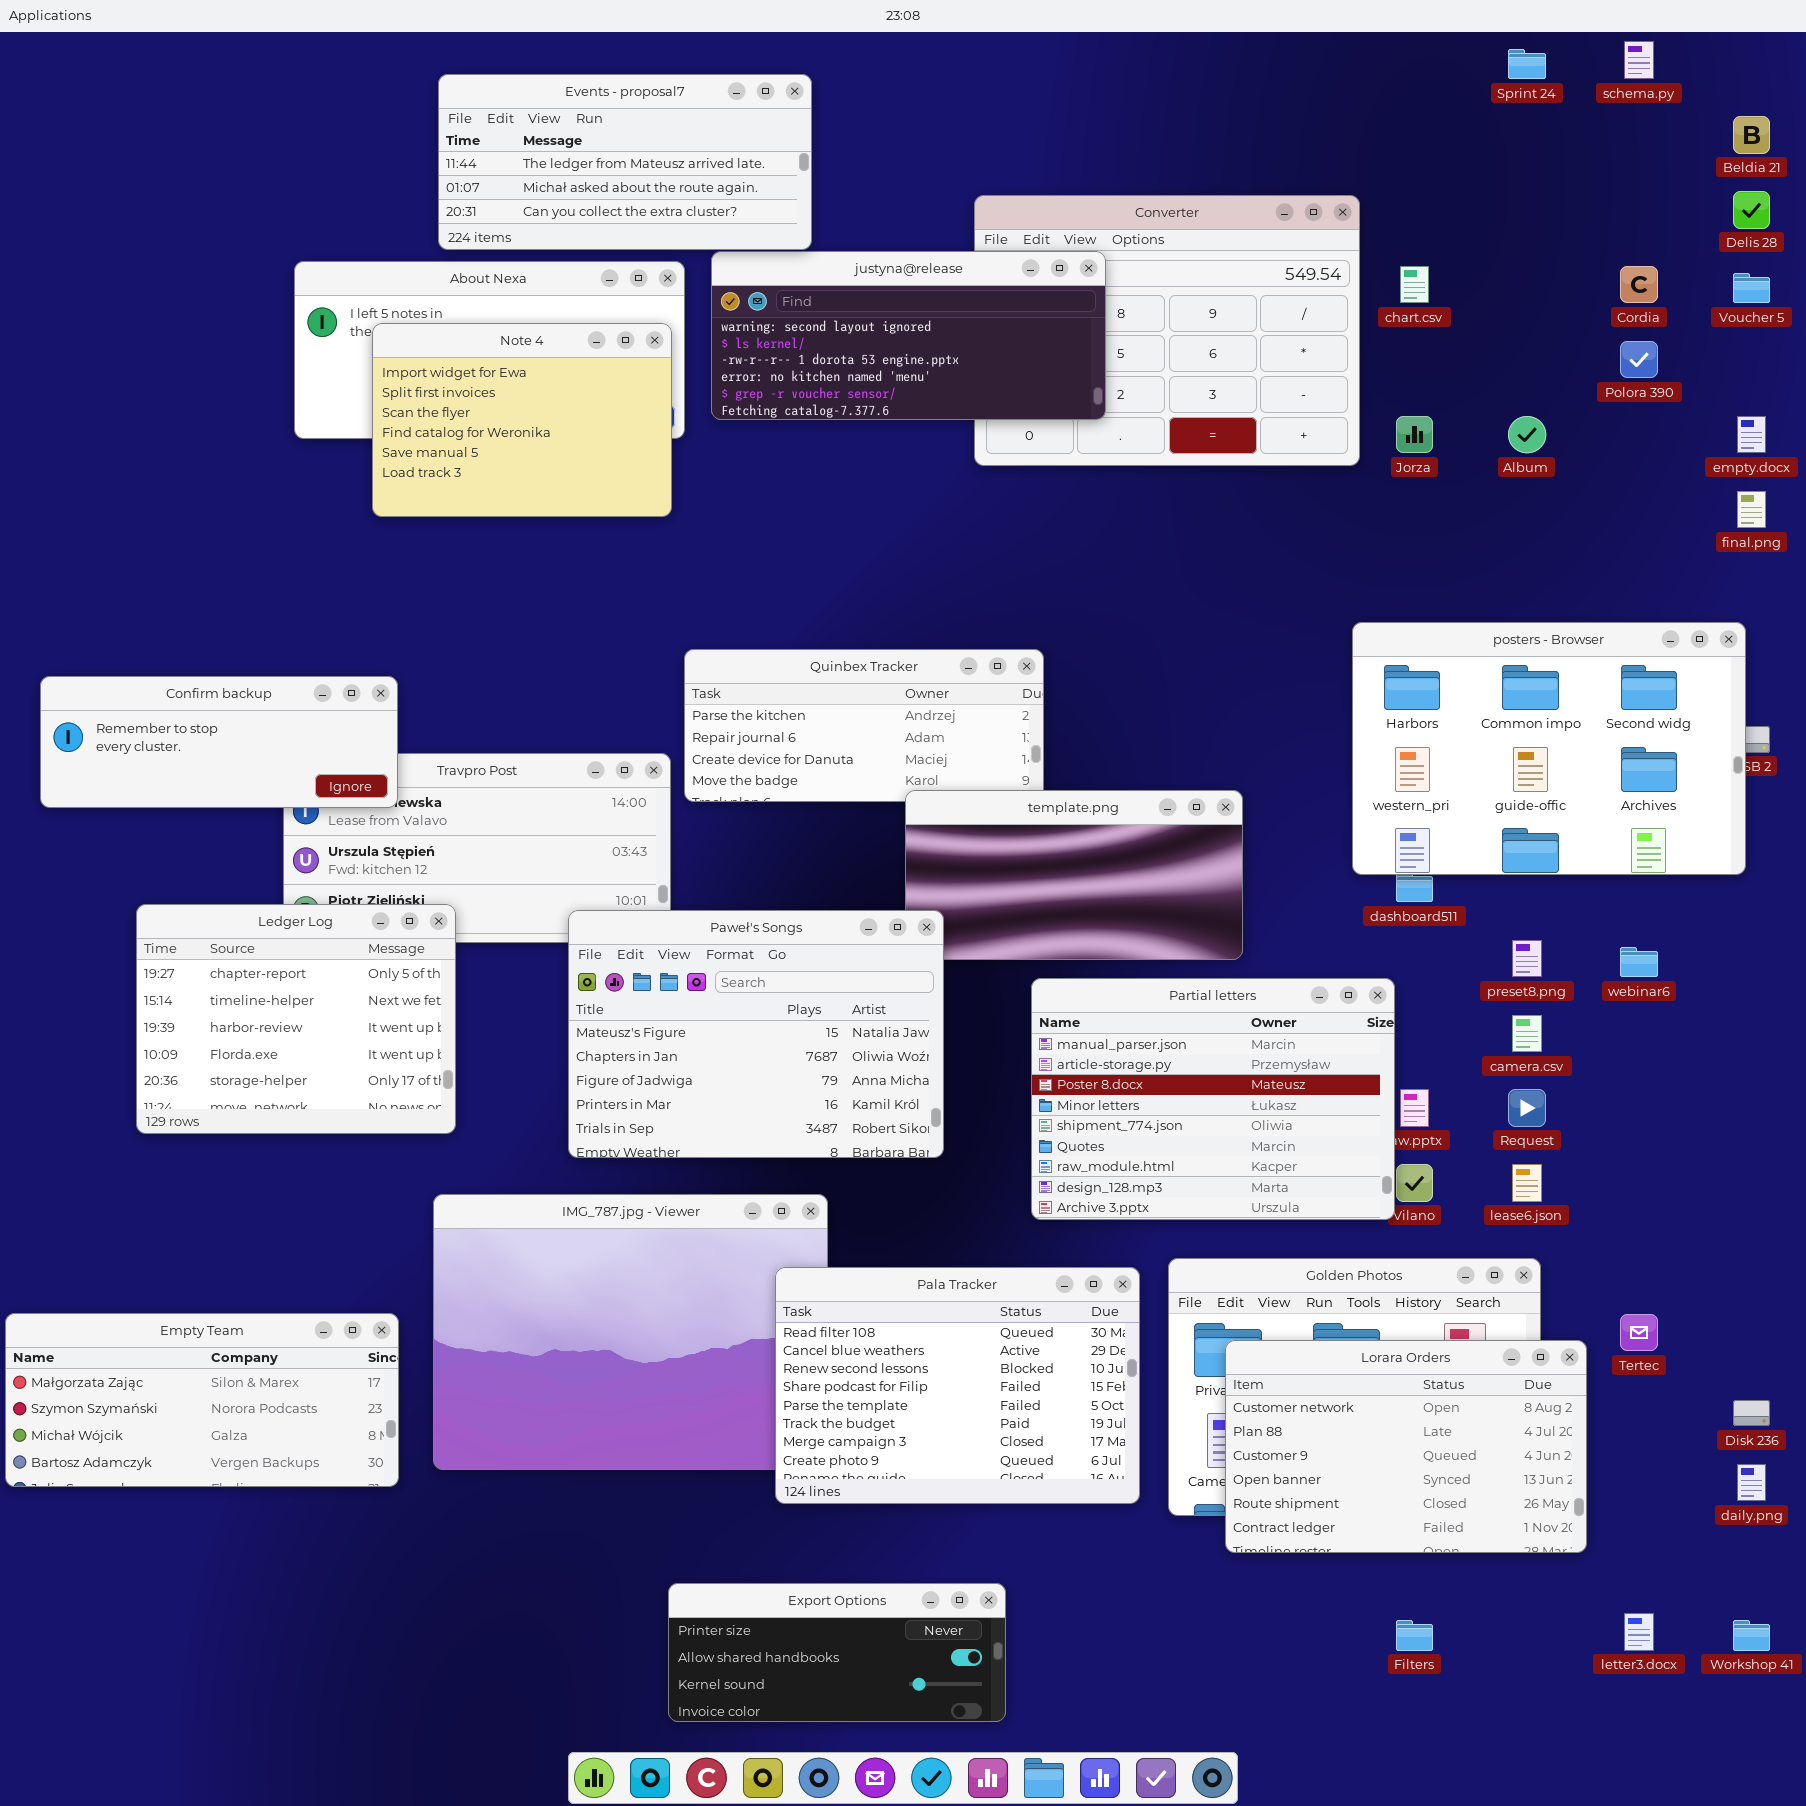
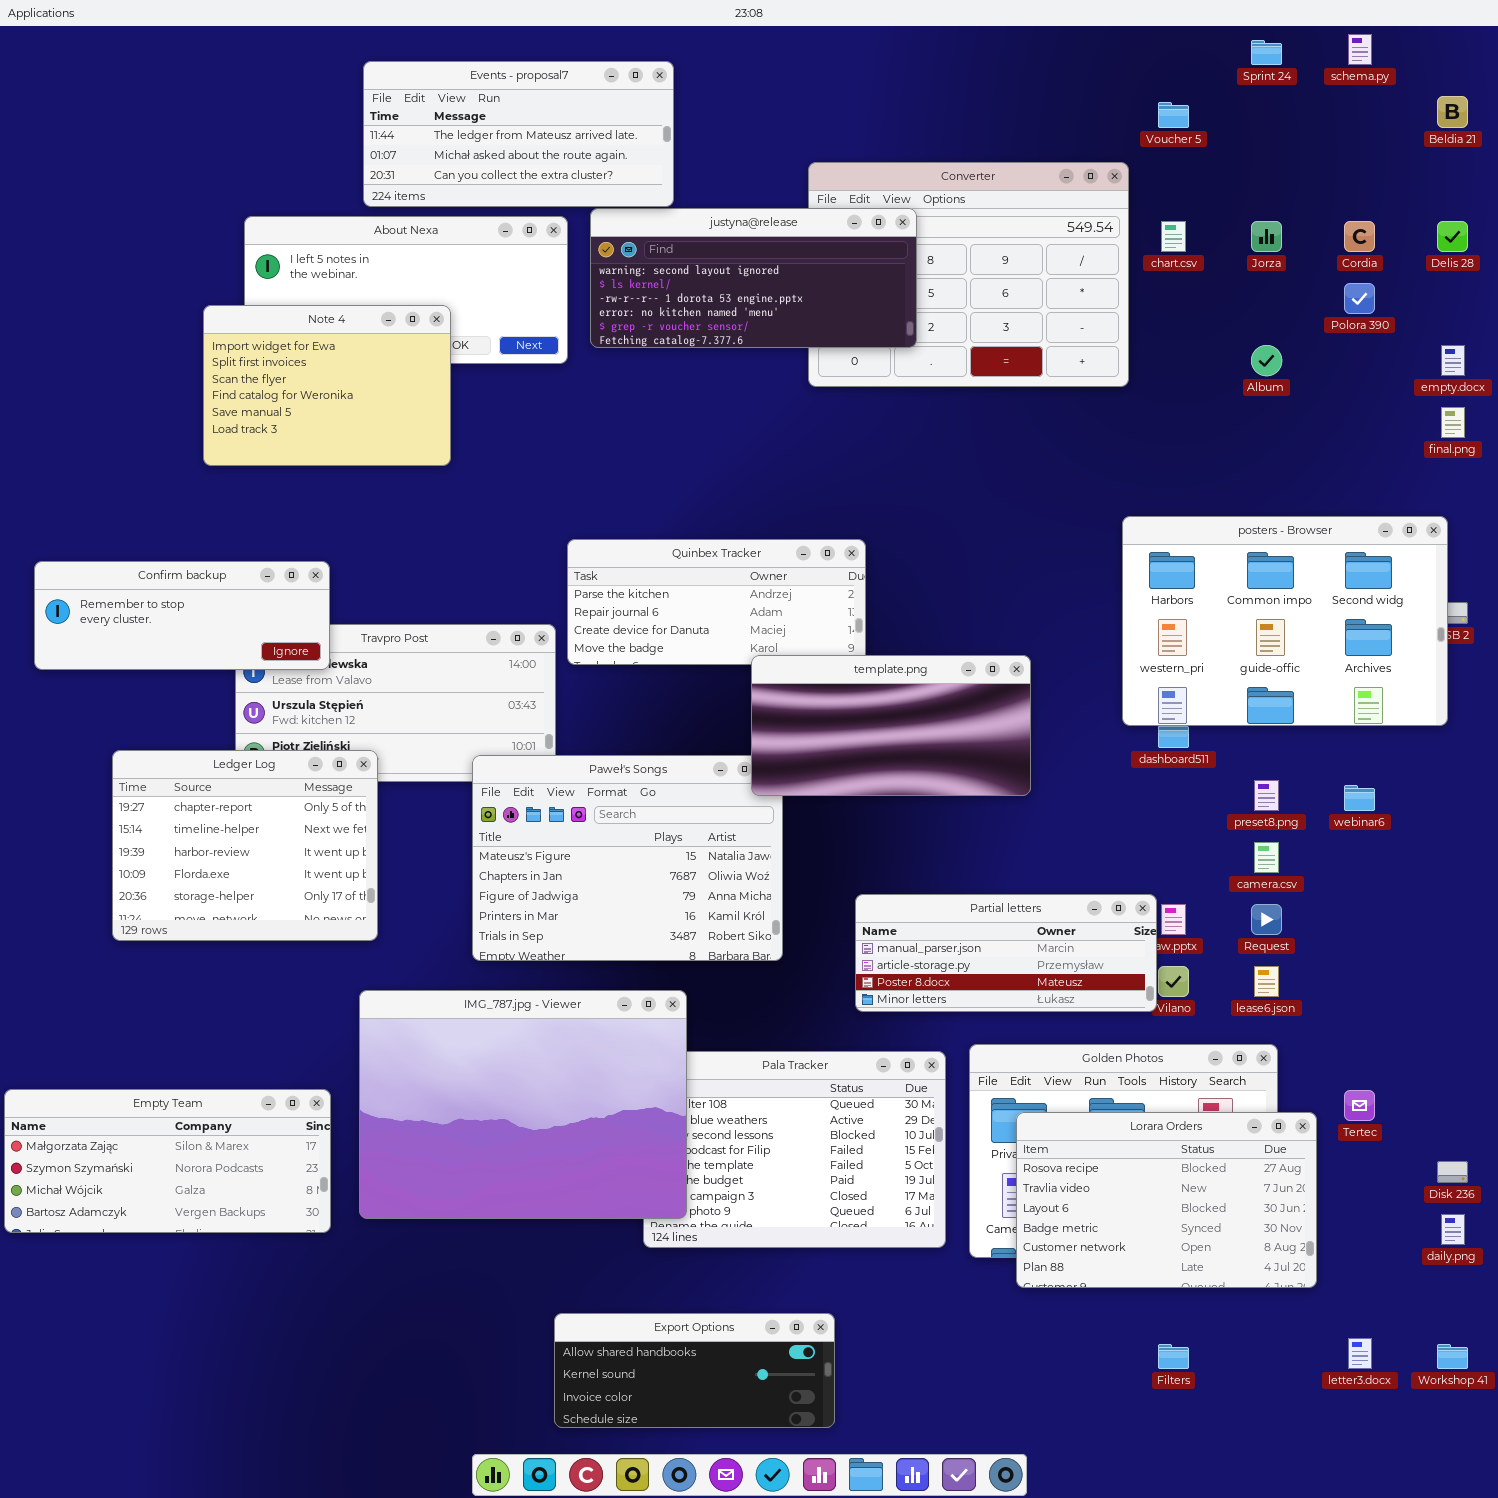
Delis 28: [1733,191,1770,229] -> [1437,221,1468,252], moved
Voucher 5: [1733,273,1770,303] -> [1158,102,1189,128], moved
Note 4: [372,323,672,517] -> [203,305,451,466], moved
Jorza: [1396,416,1433,453] -> [1251,221,1282,252], moved
template.png: [905,790,1243,960] -> [751,655,1031,796], raised
Partial letters: [1031,978,1395,1220] -> [855,894,1157,1012], resized
IMG_787.jpg - Viewer: [433,1194,828,1470] -> [359,990,687,1219], raised
Lorara Orders: [1225,1340,1587,1553] -> [1016,1112,1317,1288], scrolled up 4 rows
Export Options: [668,1583,1006,1722] -> [554,1313,835,1428], scrolled down 1 row

